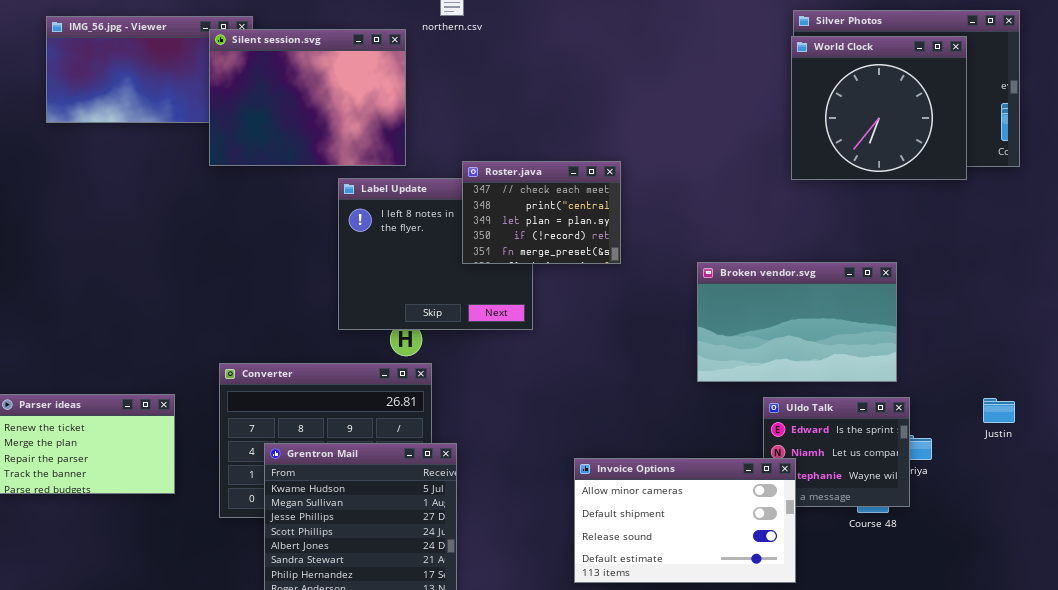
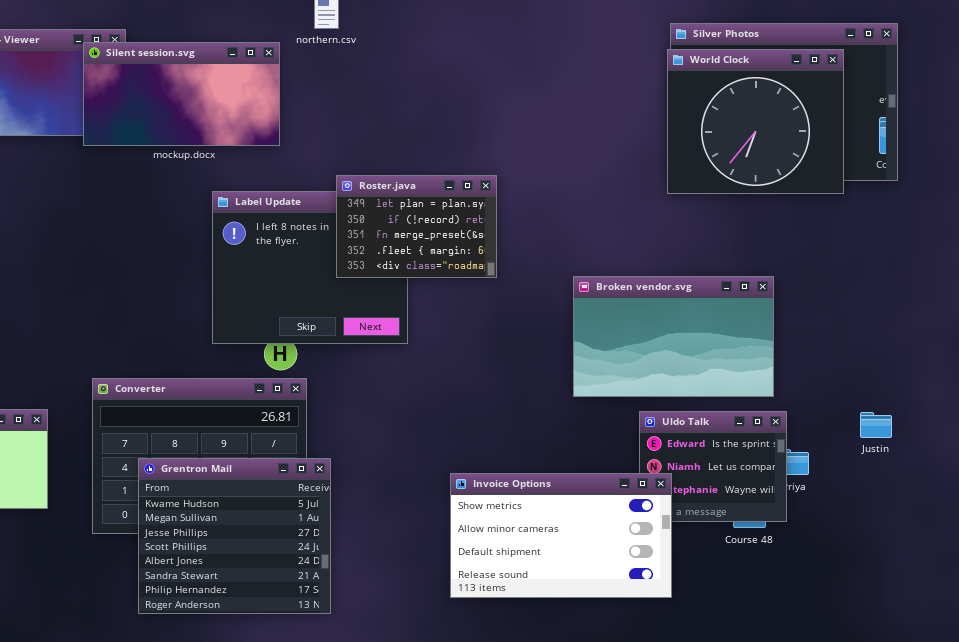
Silent session.svg: [209,29,406,166] -> [83,42,280,146], resized
Roster.java: [462,161,621,264] -> [336,175,497,278], scrolled down 2 rows
Invoice Options: [574,458,796,583] -> [450,473,672,598], scrolled up 1 row

